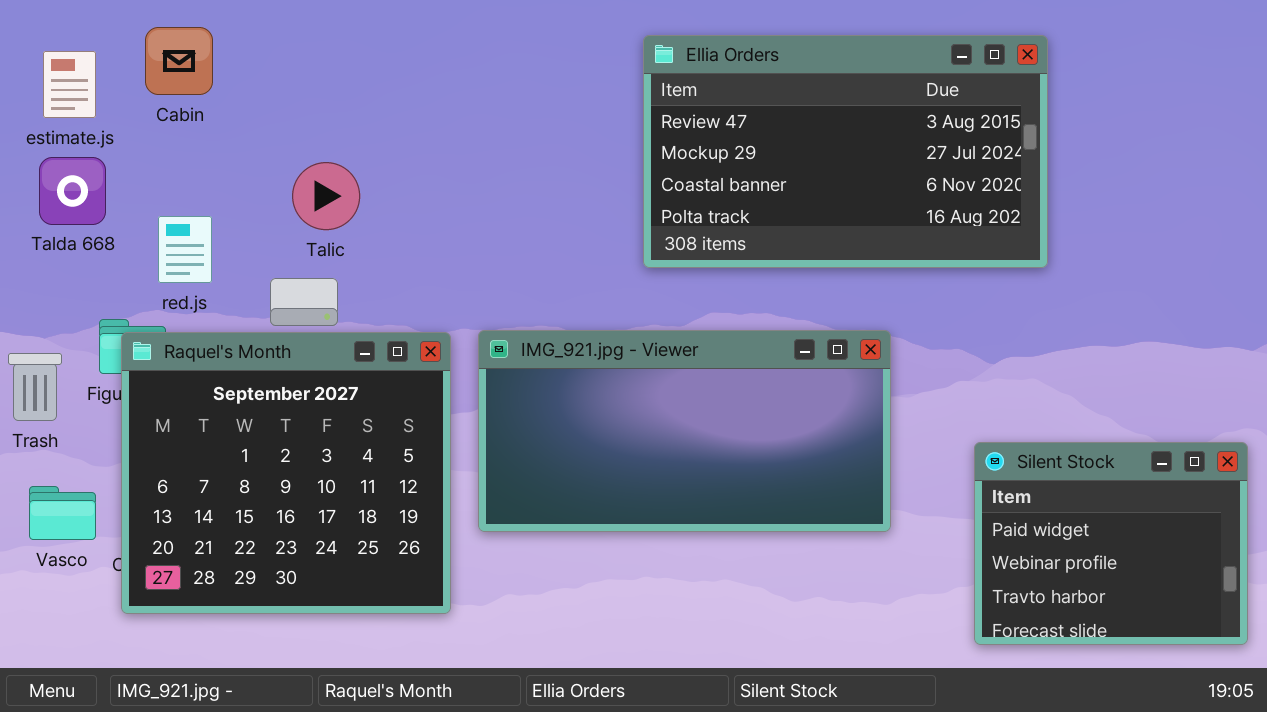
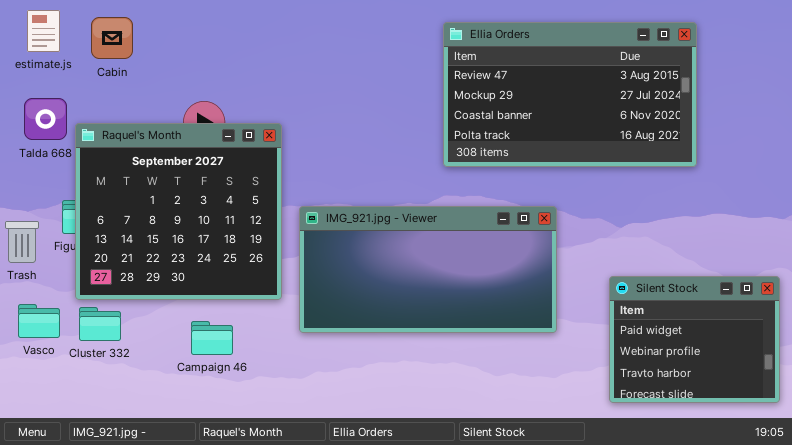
Ellia Orders: [643,35,1048,268] -> [443,22,697,167], moved
estimate.js: [43,51,96,118] -> [27,10,60,52], moved
Raquel's Month: [121,332,451,614] -> [75,123,282,300], moved

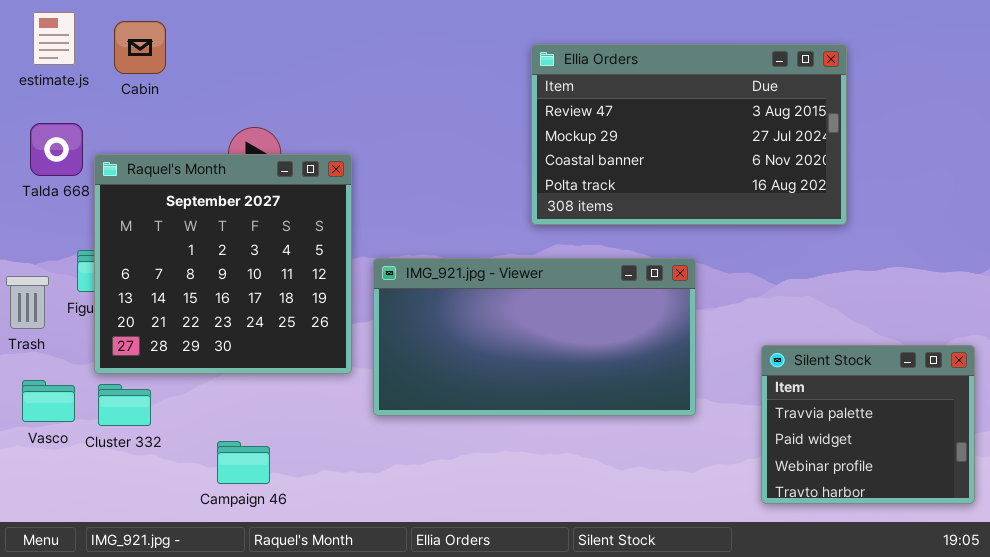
Ellia Orders: [443,22,697,167] -> [531,44,847,225], moved
Silent Stock: [609,276,780,403] -> [761,345,975,504], scrolled up 1 row
Campaign 46: [191,321,233,355] -> [217,441,270,484], moved

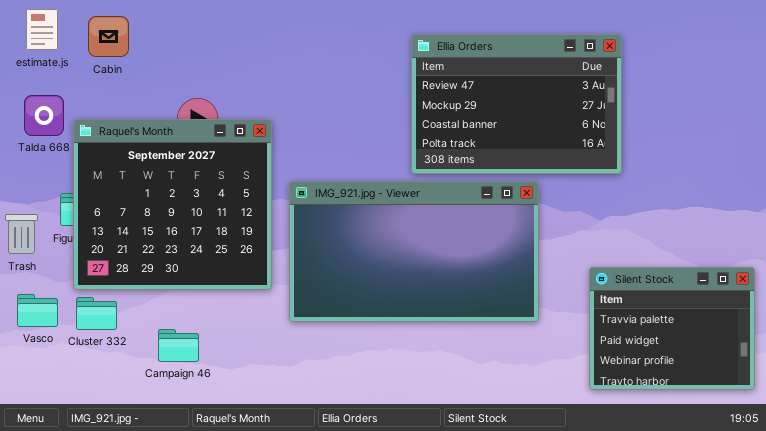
Ellia Orders: [531,44,847,225] -> [411,34,622,174], resized
IMG_921.jpg - Viewer: [373,258,696,416] -> [289,181,539,322], resized
Campaign 46: [217,441,270,484] -> [158,329,199,362], moved

